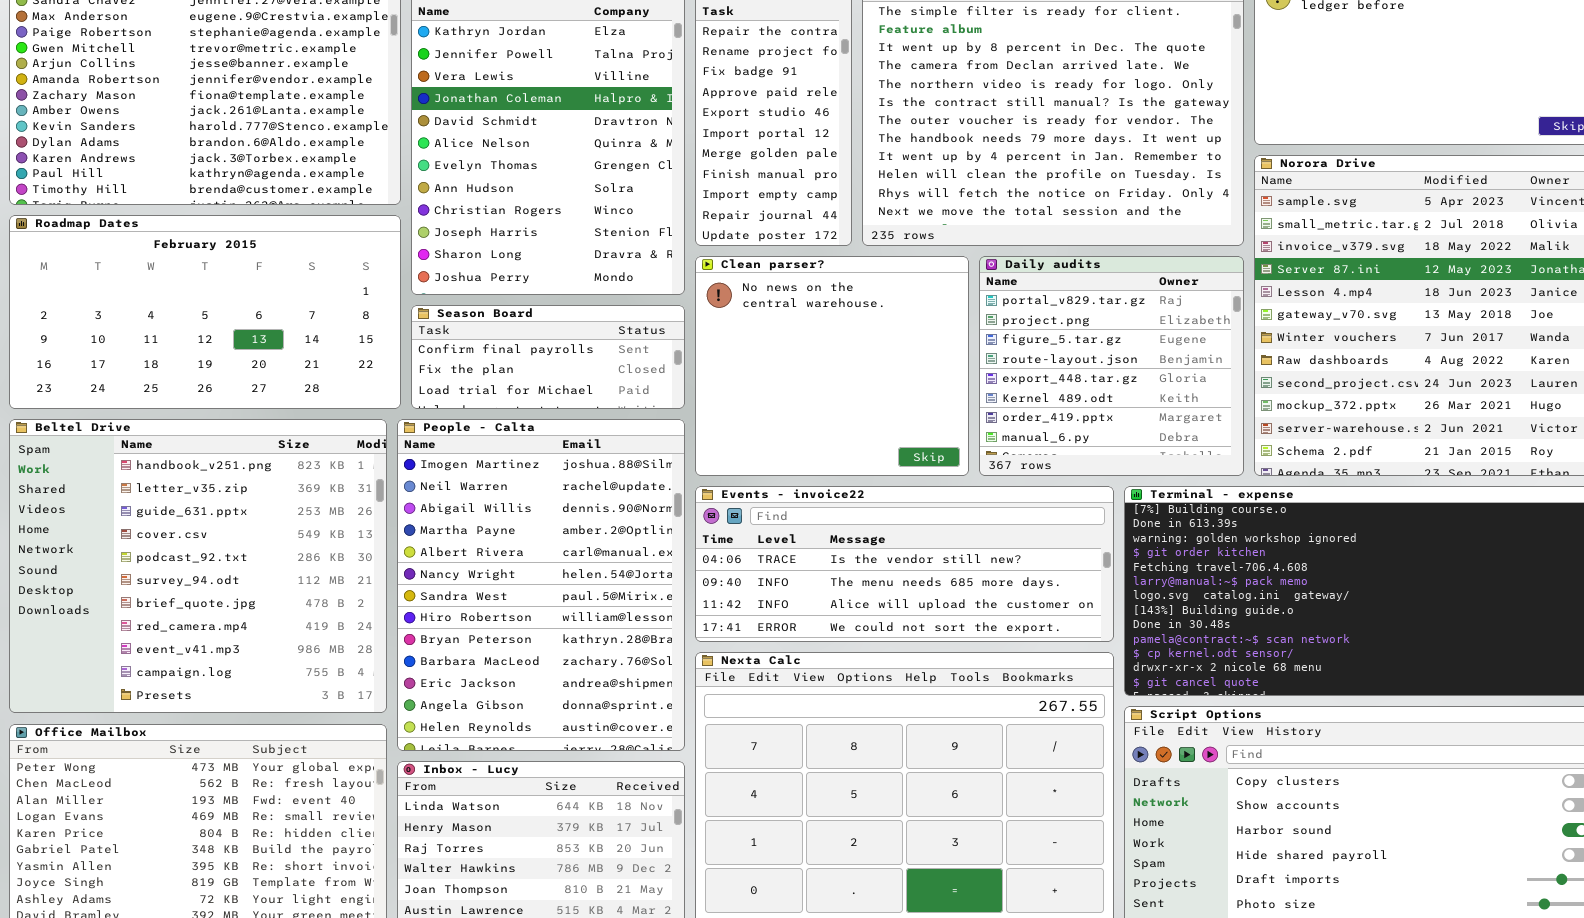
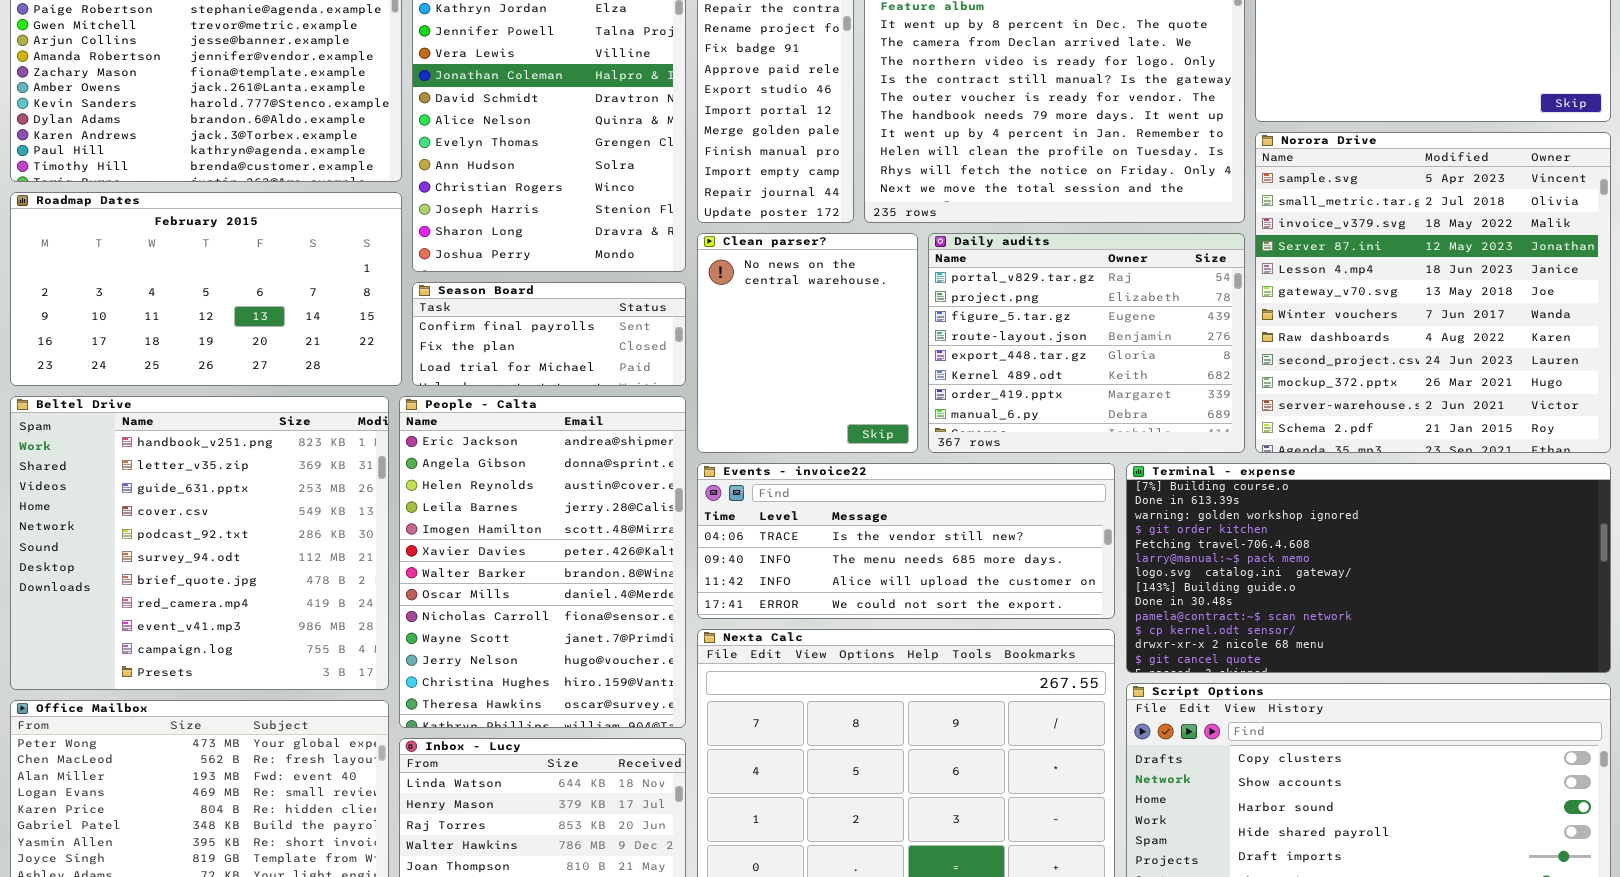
Clean parser?: [695,256,969,476] -> [697,233,918,453], resized
Daily audits: [979,256,1244,476] -> [928,233,1245,453], resized
People - Calta: [397,419,685,751] -> [399,396,686,728], scrolled down 10 rows

